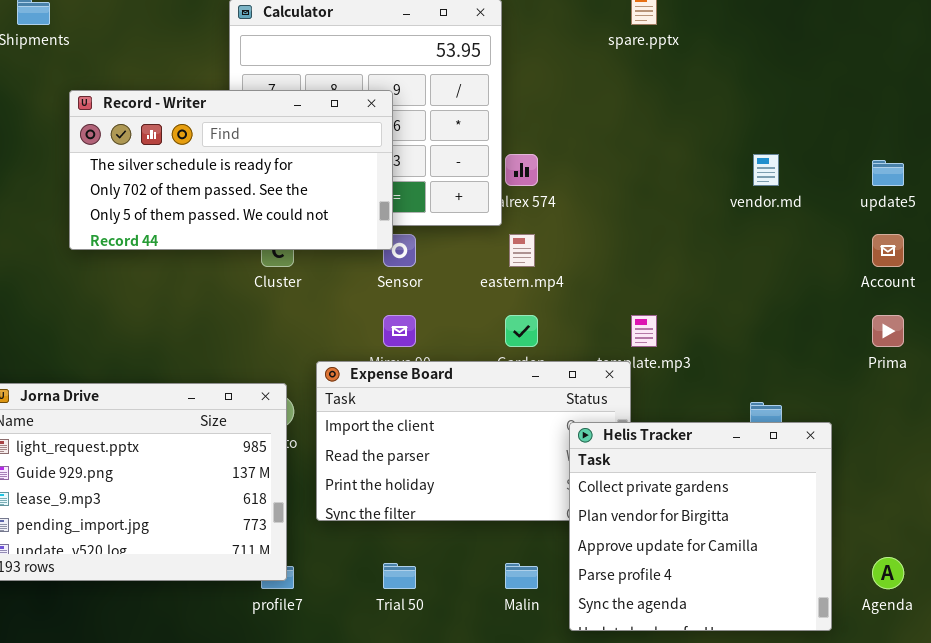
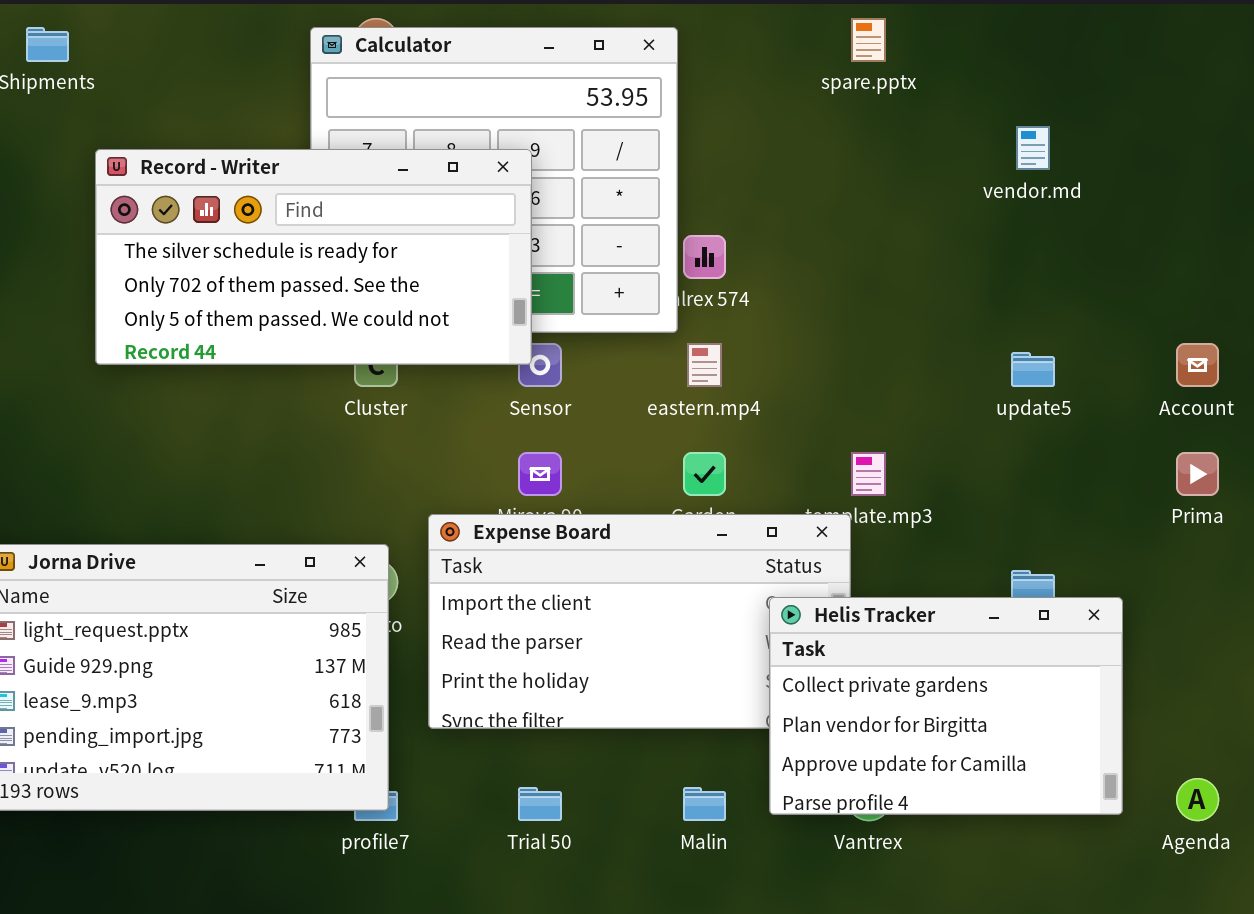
vendor.md: [753,154,779,186] -> [1016,126,1050,170], moved
update5: [872,160,904,186] -> [1011,352,1055,387], moved
Helis Tracker: [569,422,832,631] -> [769,597,1123,815], resized

